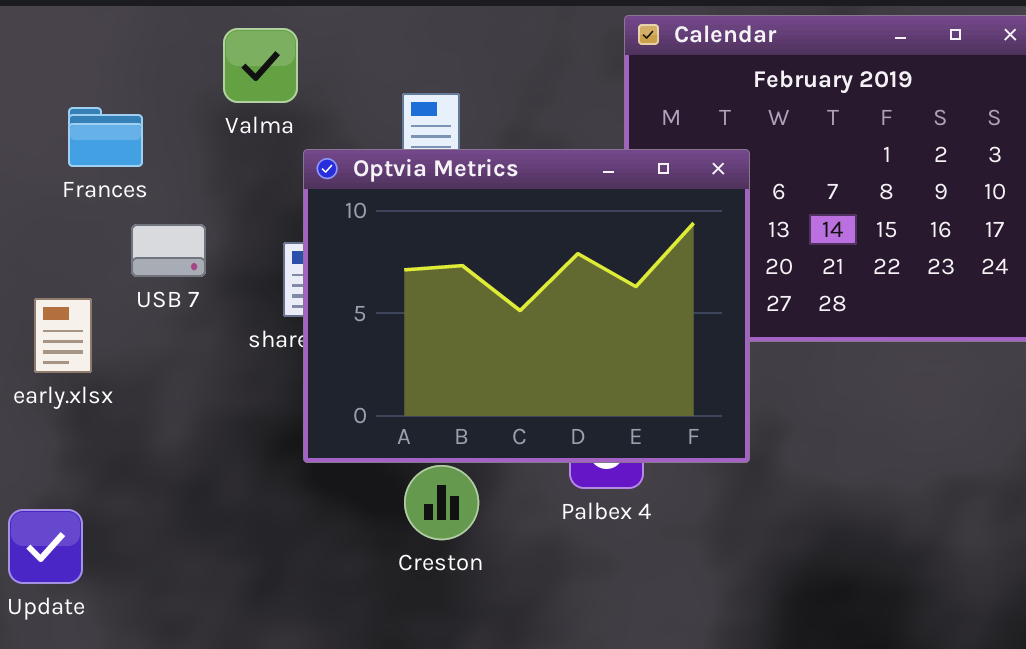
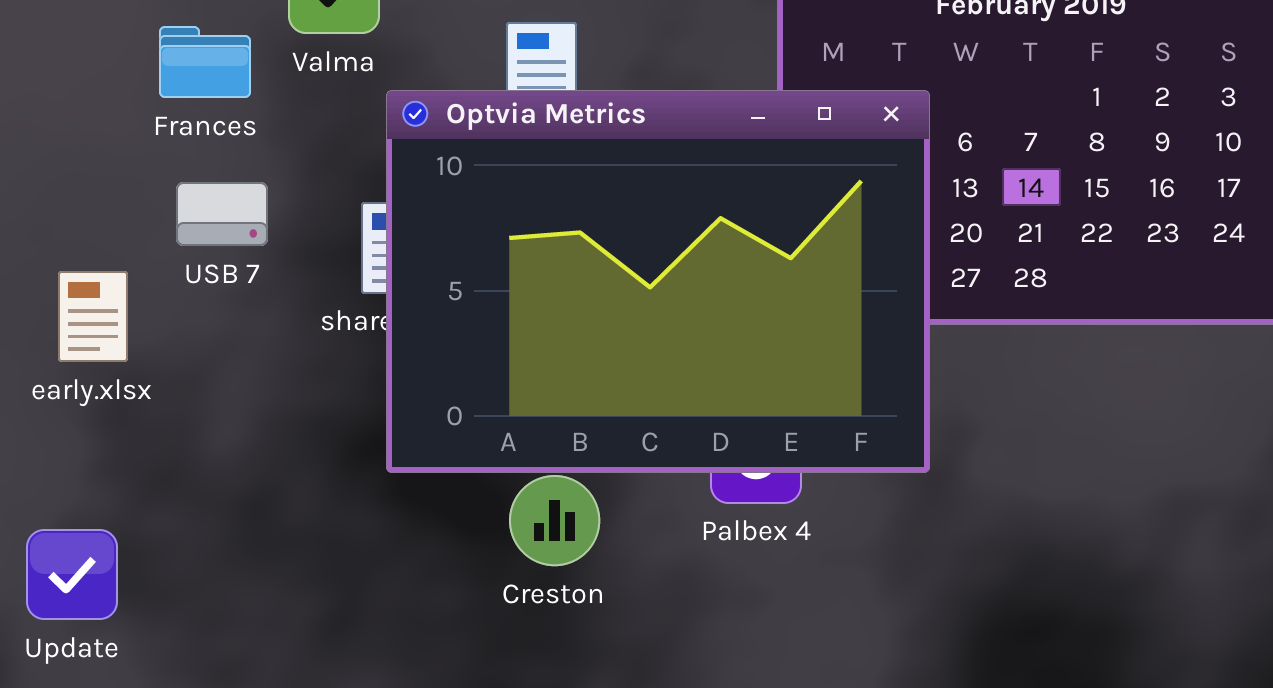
Frances: [68,107,143,167] -> [159,26,251,98], moved

